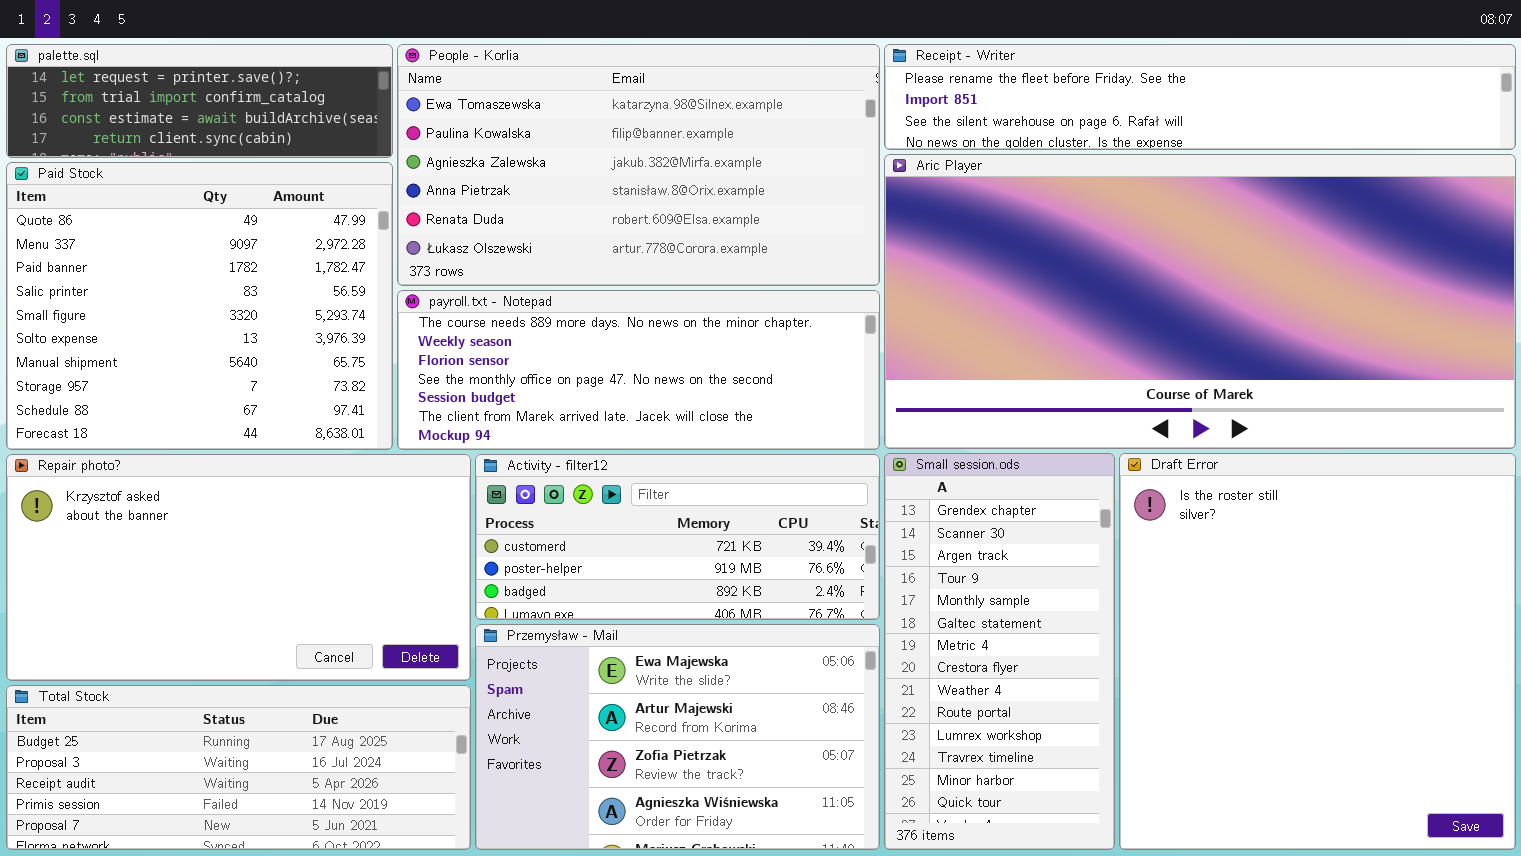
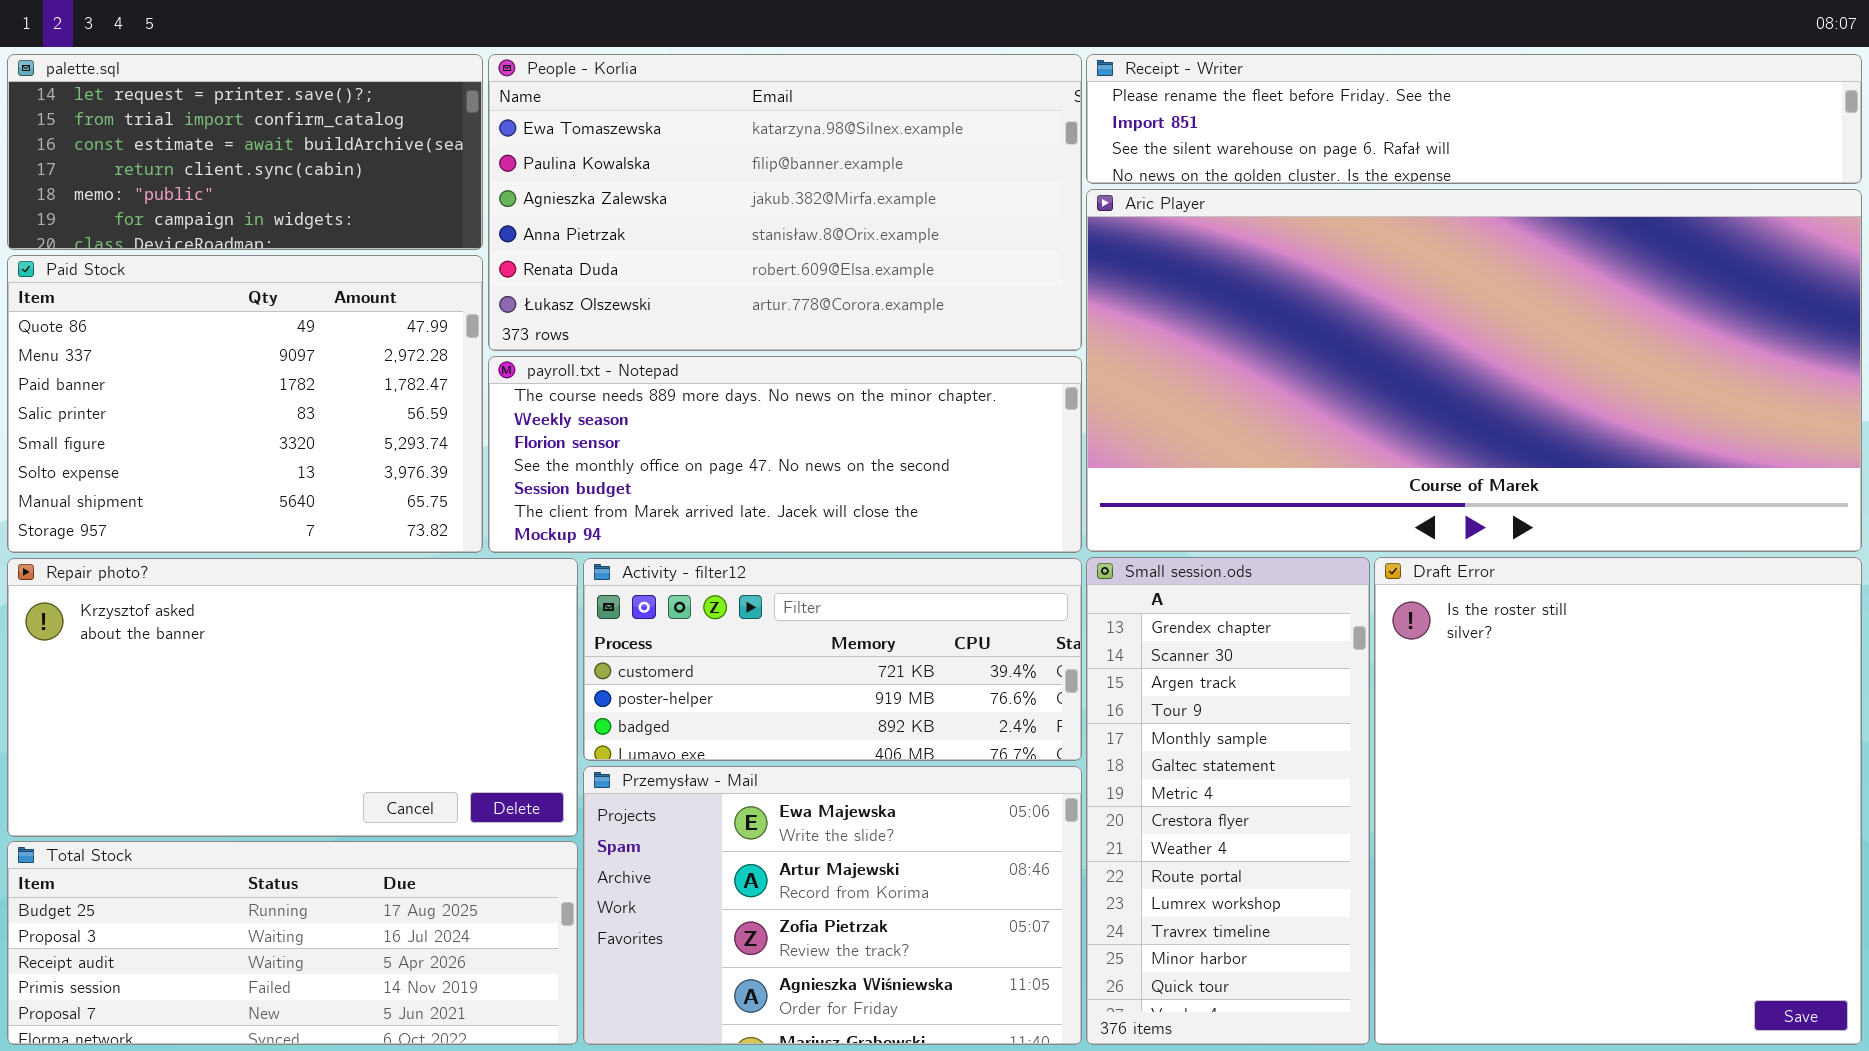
palette.sql: [6,44,393,158] -> [7,54,483,250], resized
Paid Stock: [6,162,393,450] -> [7,255,483,553], resized

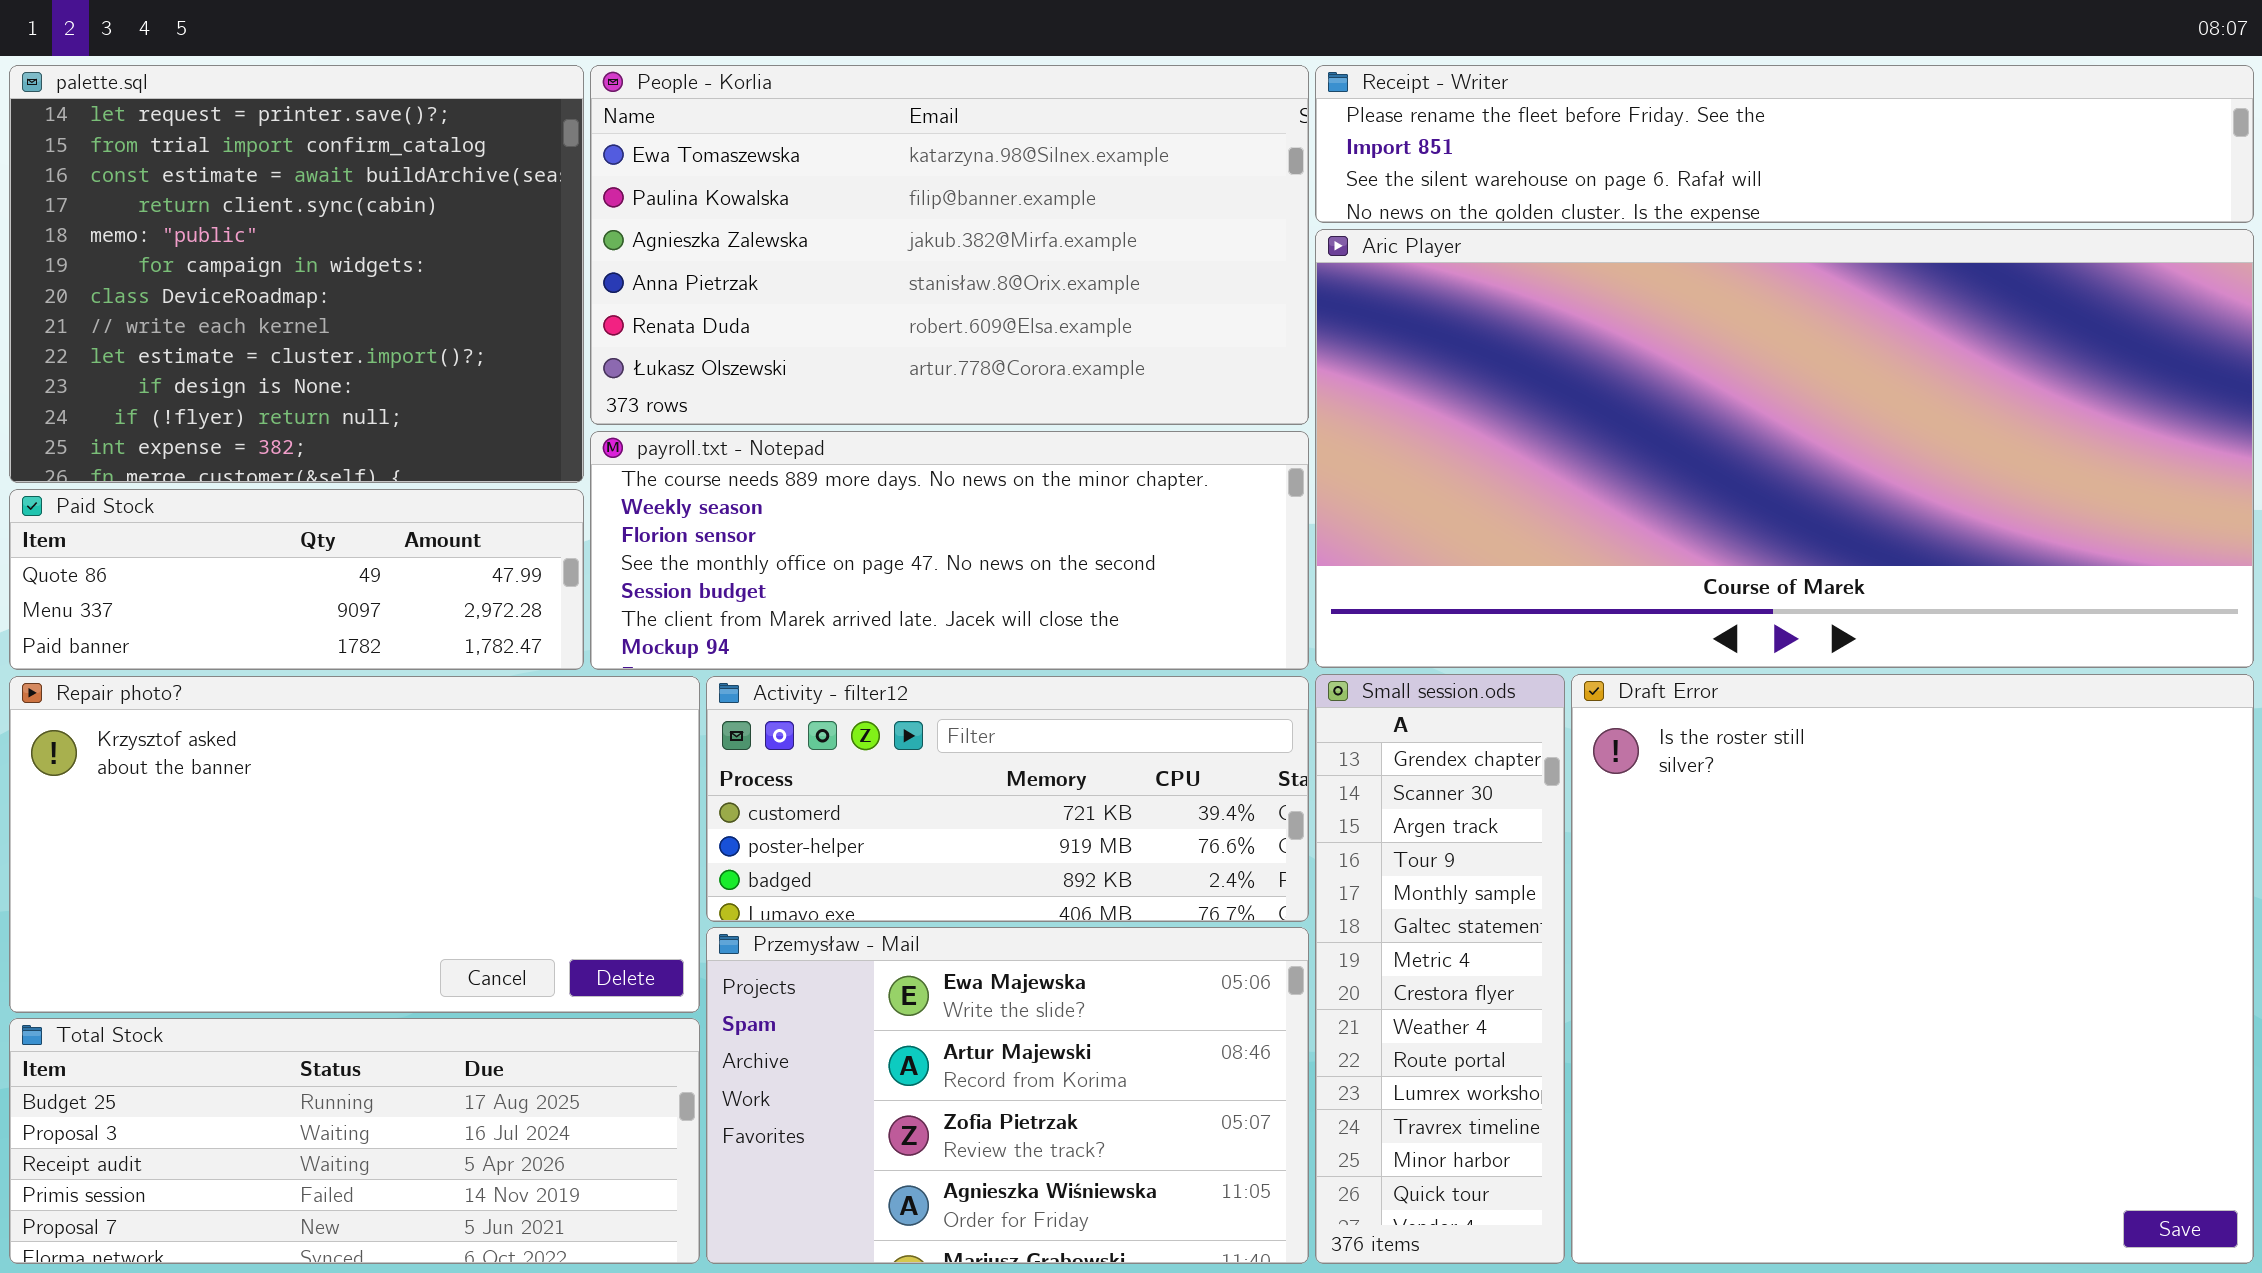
palette.sql: [7,54,483,250] -> [9,65,584,483], resized
Paid Stock: [7,255,483,553] -> [9,489,584,670], resized
Small session.ods: [1086,557,1370,1045] -> [1315,674,1565,1264], resized
Draft Error: [1374,557,1862,1045] -> [1571,674,2254,1264], resized

